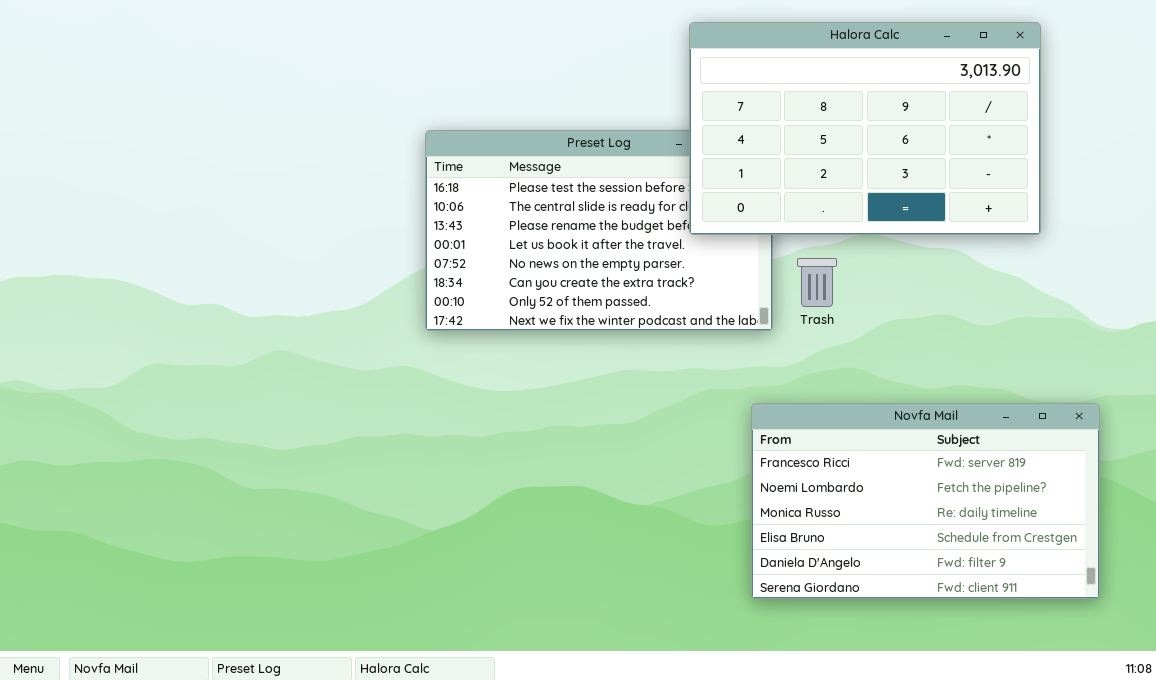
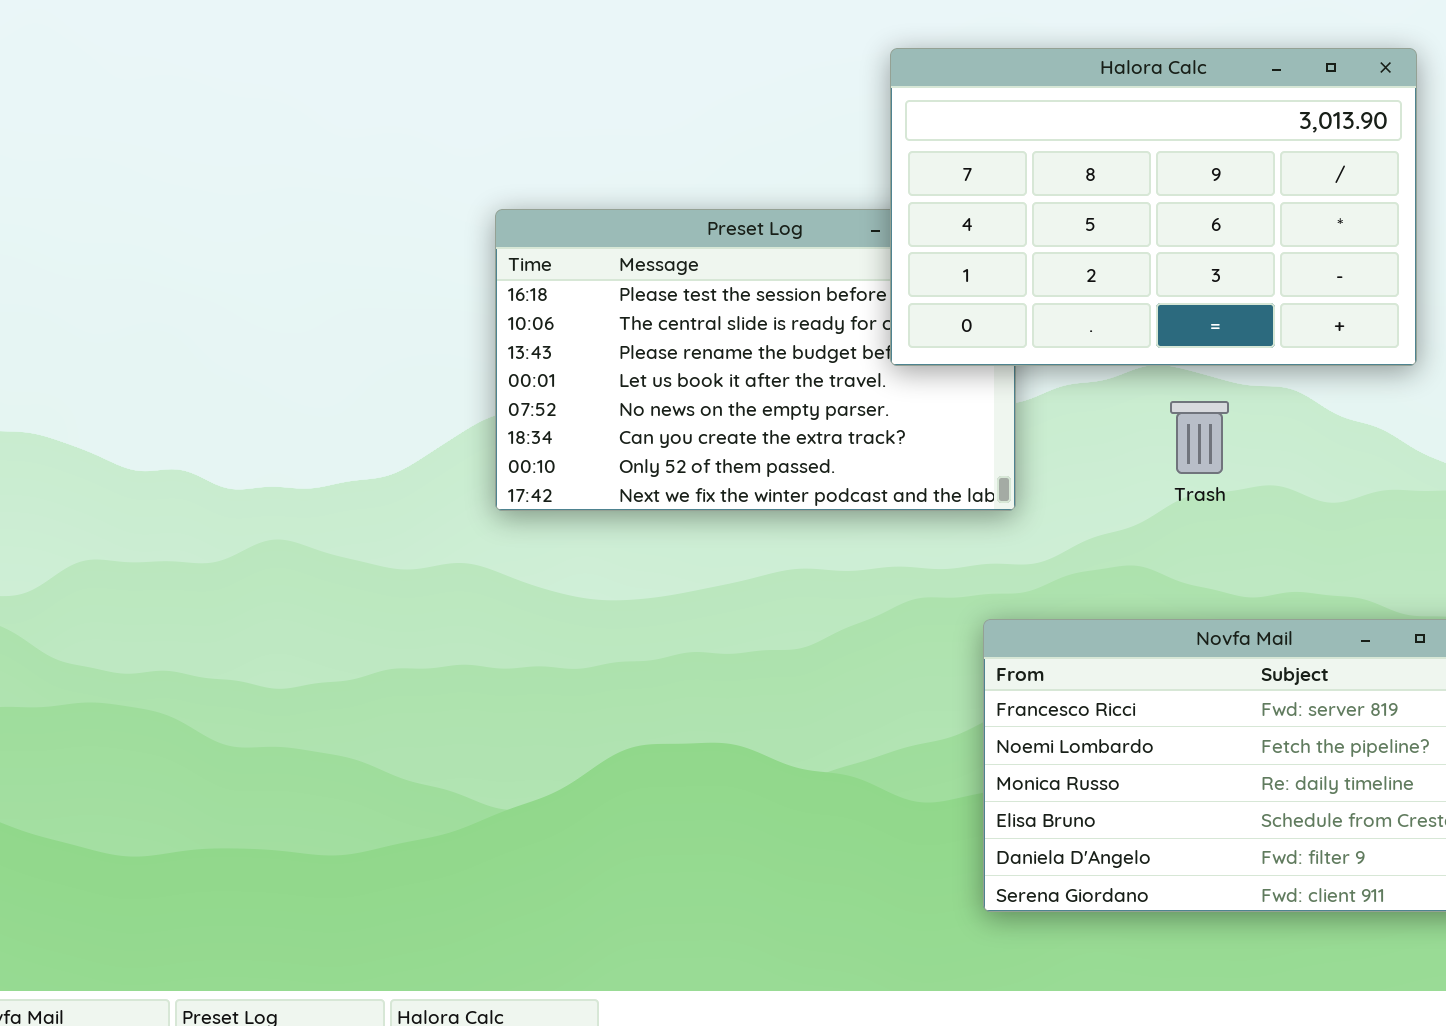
Trash: [797,258,837,307] -> [1170,401,1229,474], moved

